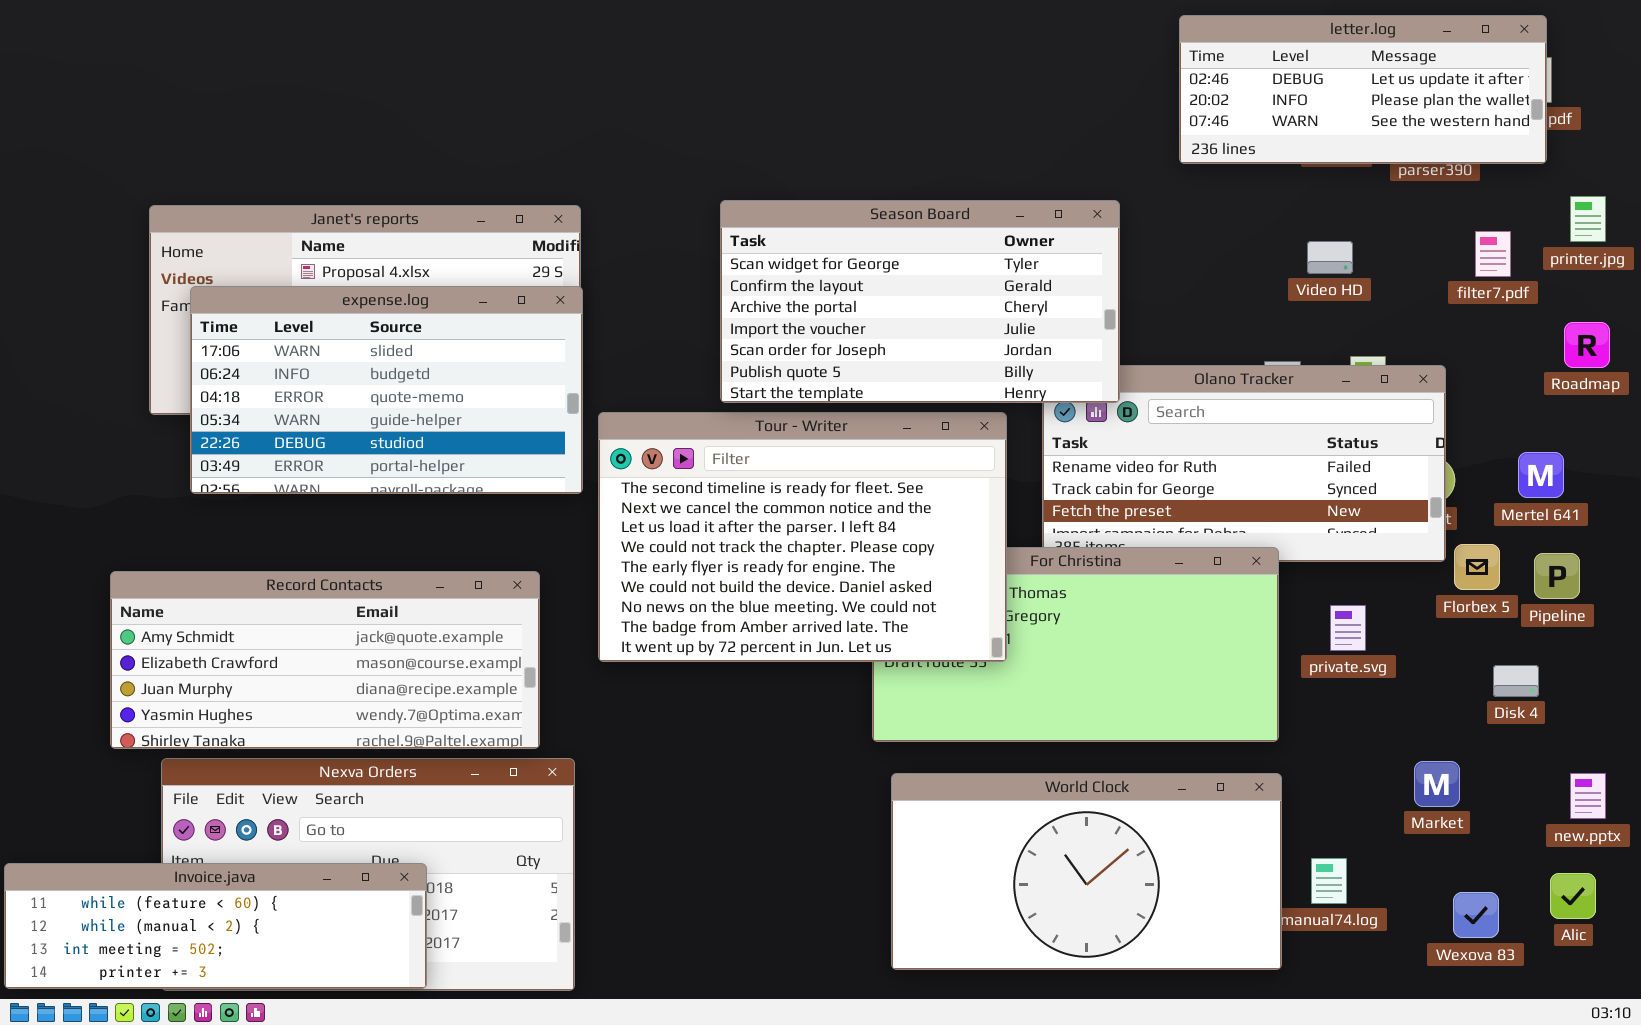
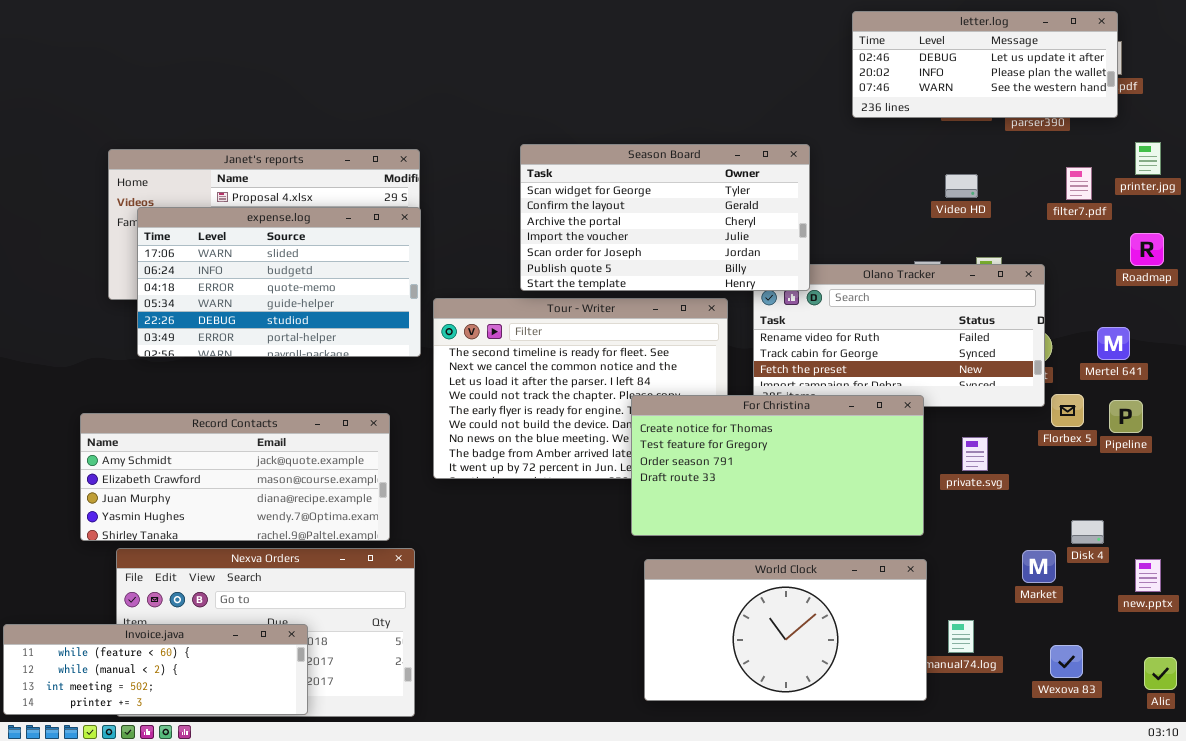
For Christina: [872,547,1279,742] -> [631,395,924,536], raised
Disk 4: [1493,665,1539,697] -> [1071,520,1104,544], moved
Alic: [1550,873,1596,919] -> [1144,657,1177,690], moved

